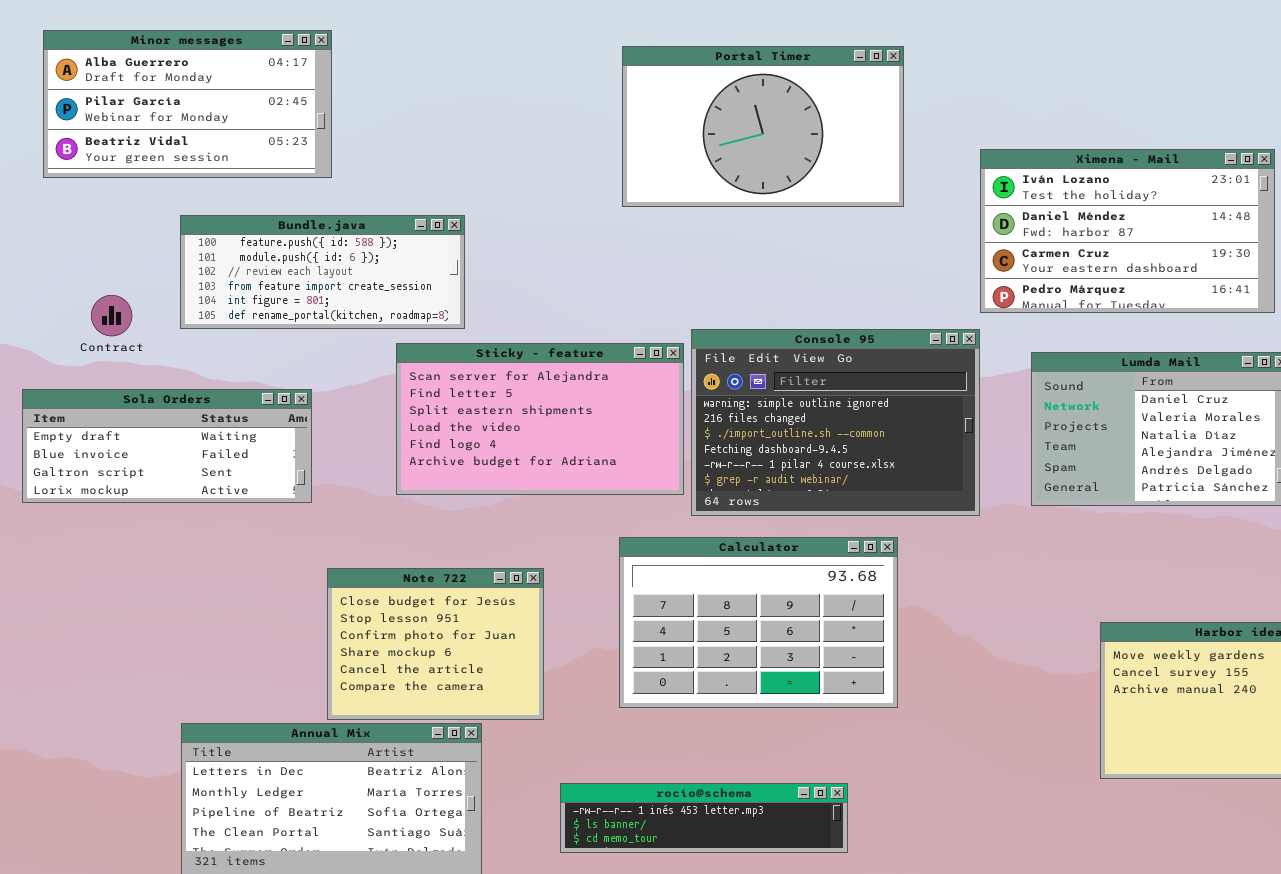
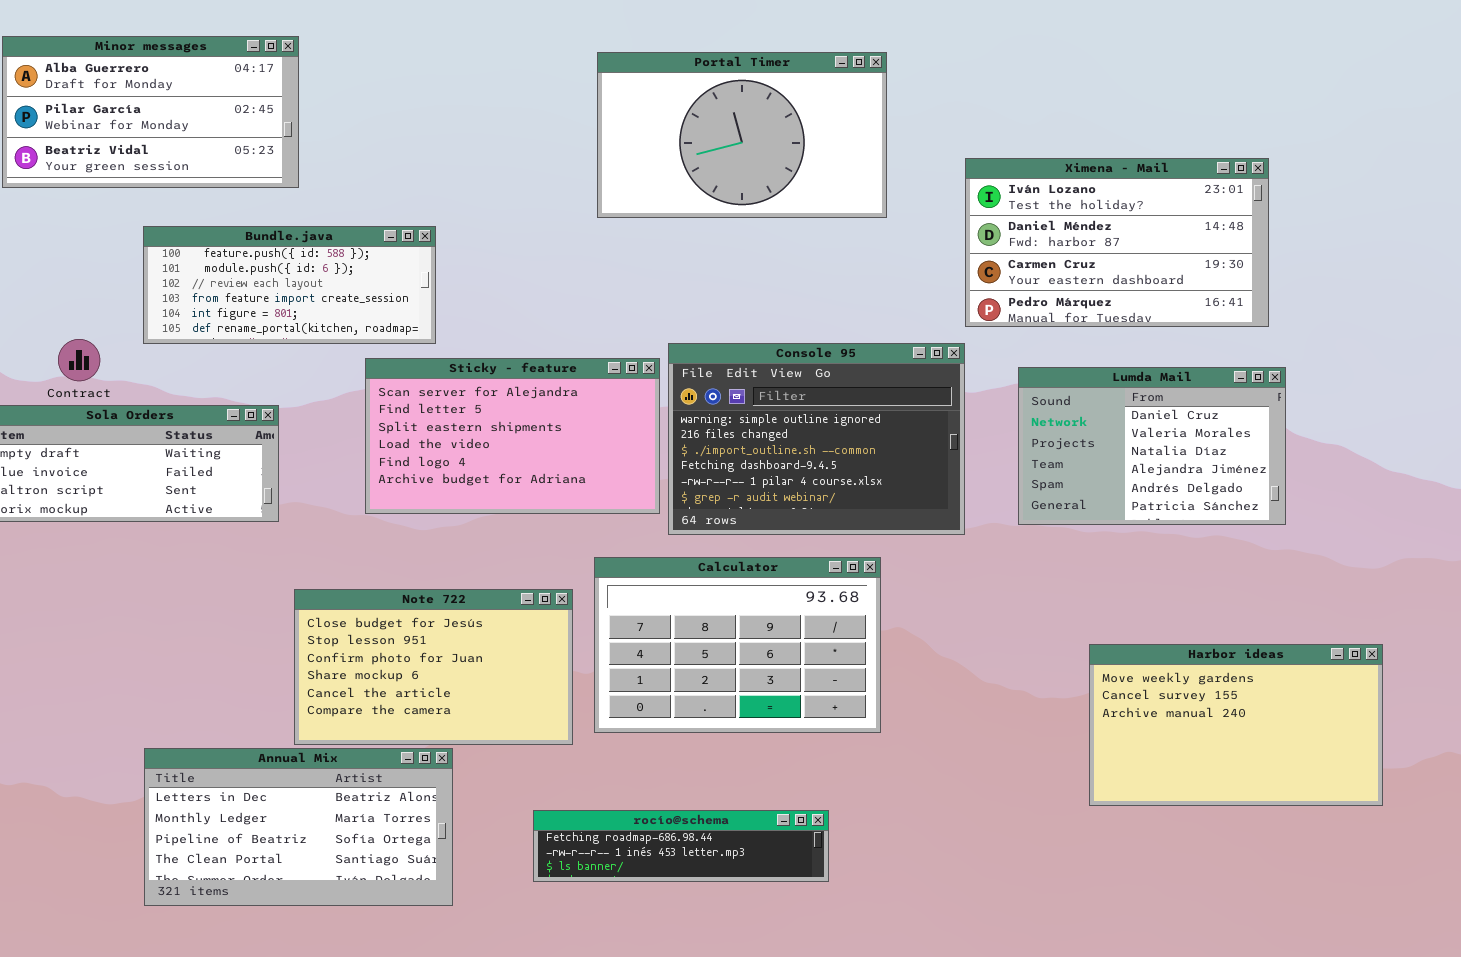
Contract: [91,295,132,336] -> [58,339,100,381], moved
Note 722: [327,568,544,720] -> [294,589,573,745], resized
rocío@schema: [560,783,848,853] -> [533,810,829,882], scrolled up 1 row

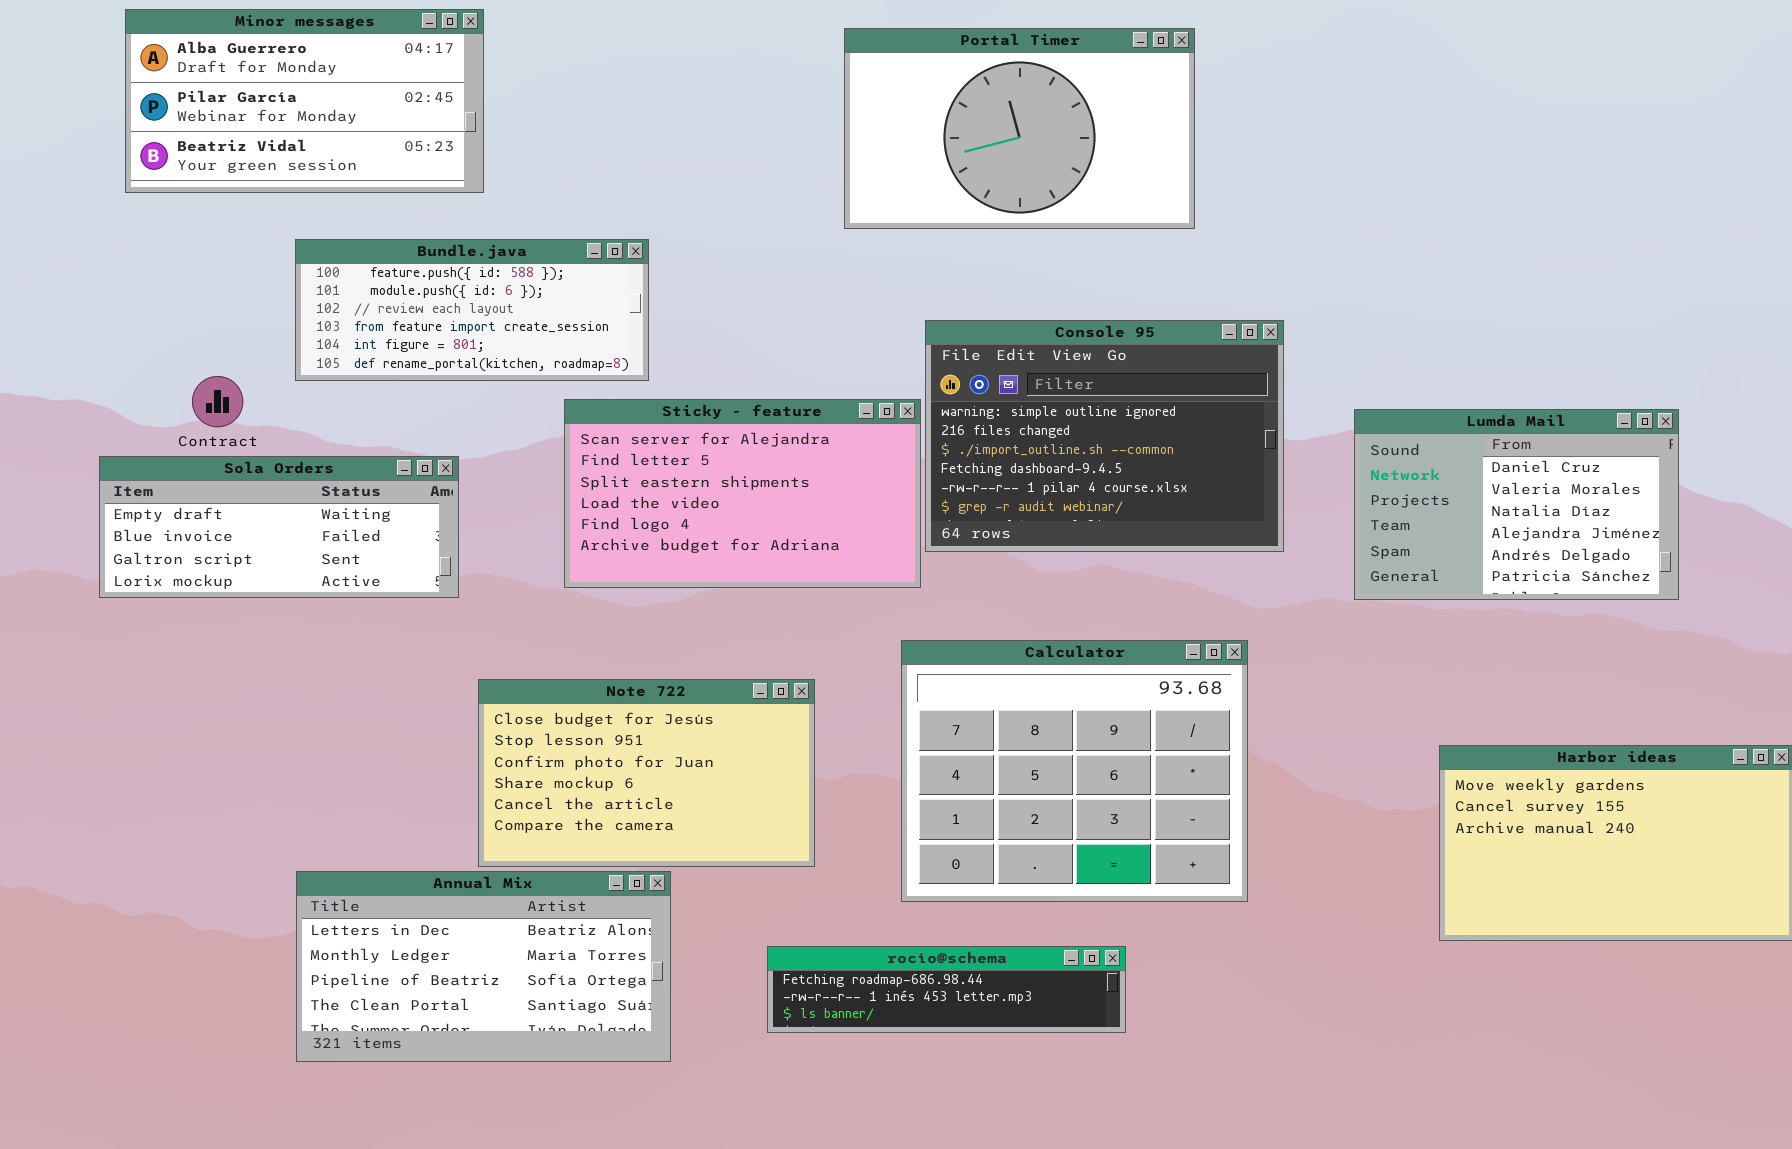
Ximena - Mail: [965,158,1269,327] -> none, closed
Console 95: [668,343,965,535] -> [925,320,1284,552], moved
Calculator: [594,557,881,733] -> [901,640,1248,902], moved, resized

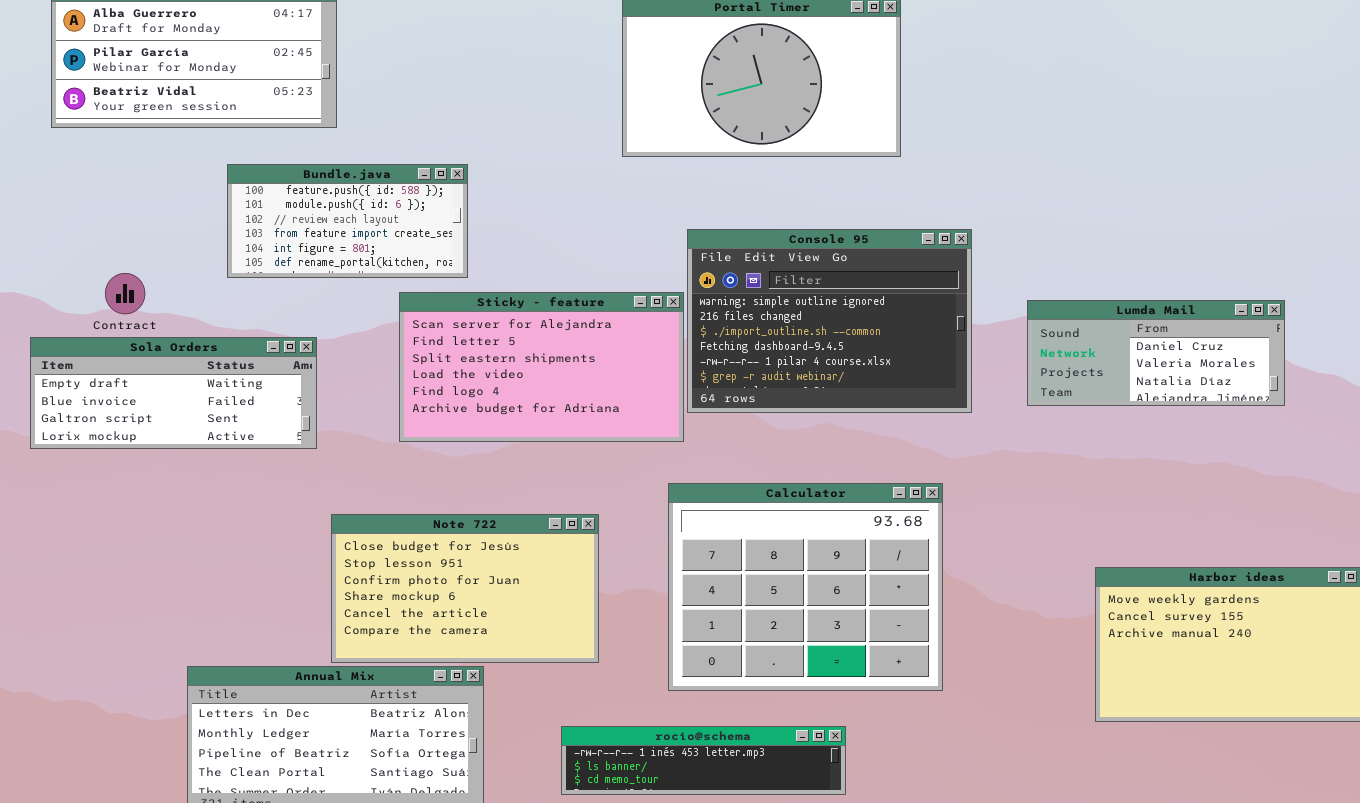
Bundle.java: [295,239,649,381] -> [227,164,468,278], resized
Lumda Mail: [1354,409,1679,600] -> [1027,300,1285,406], resized
rocío@schema: [767,946,1126,1033] -> [561,726,846,795], scrolled down 1 row

